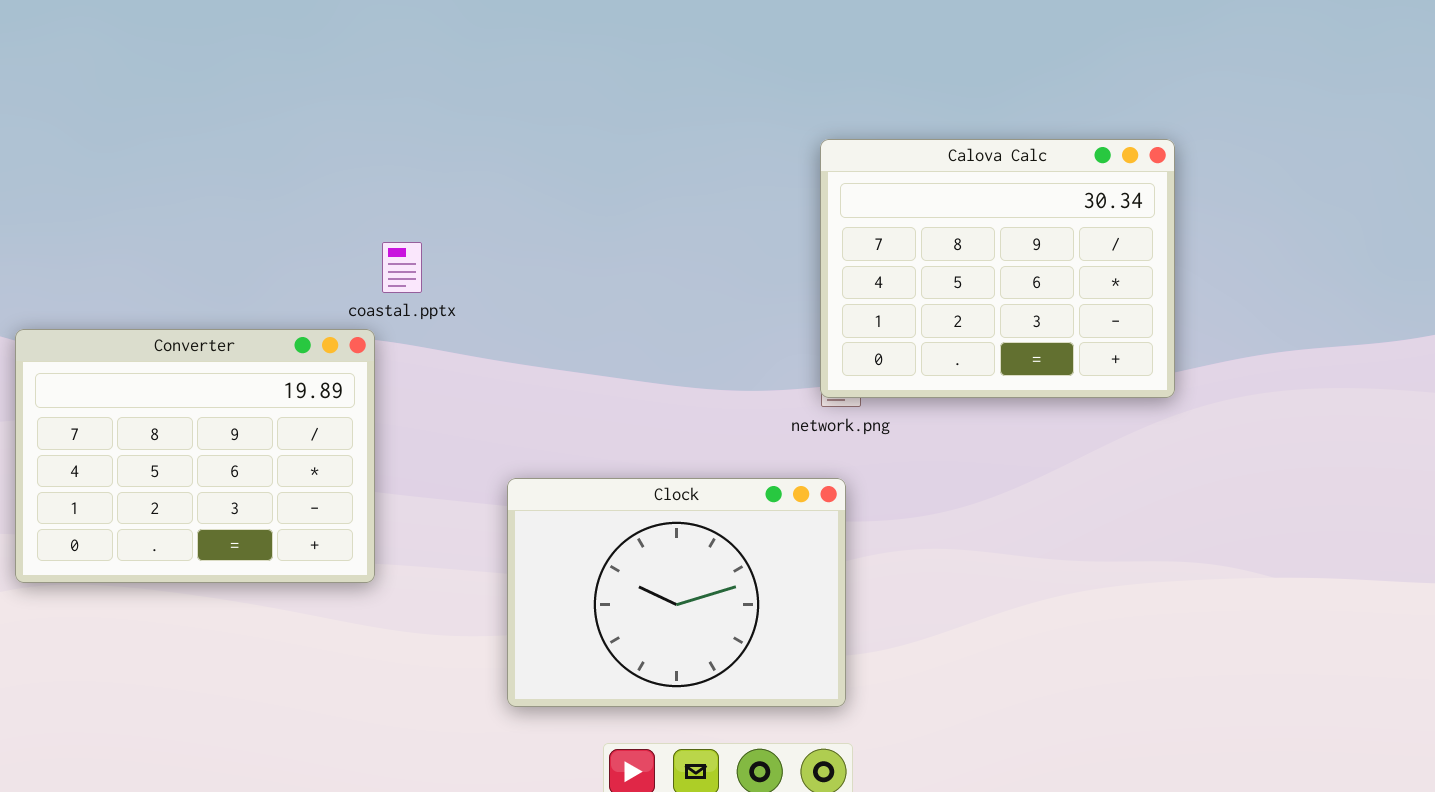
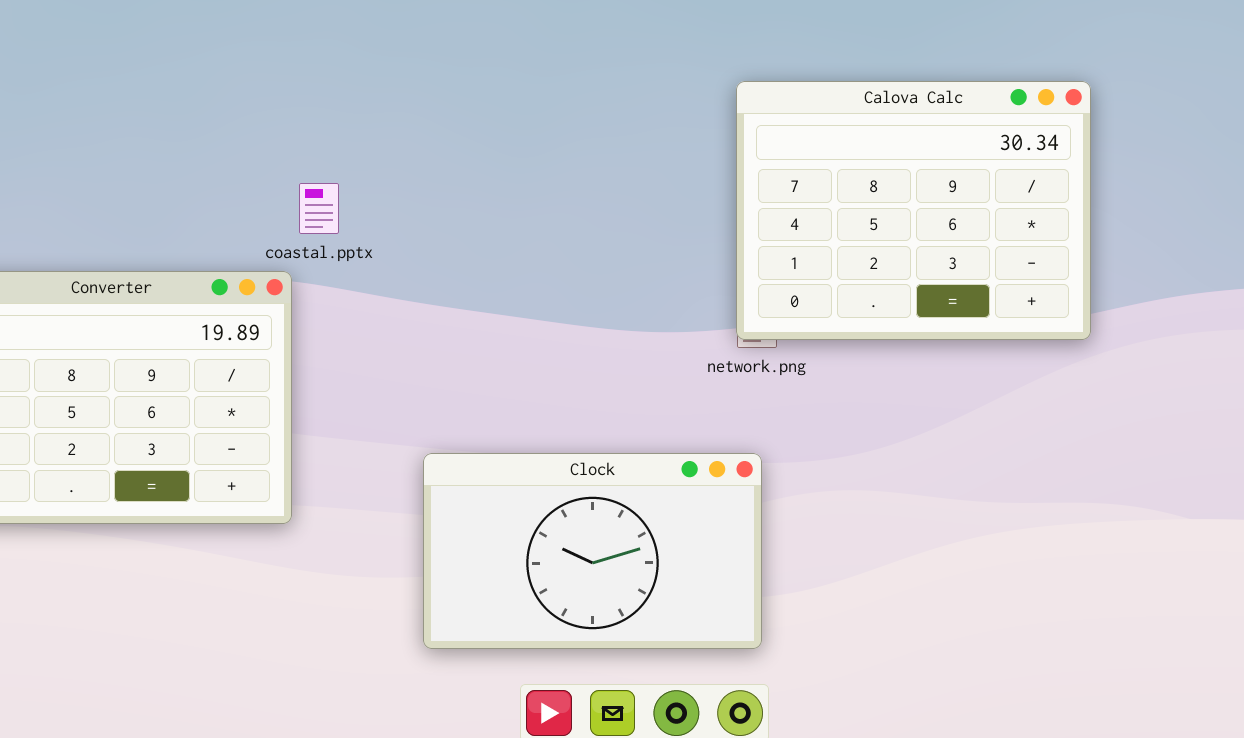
Clock: [507,478,846,707] -> [423,453,762,649], resized

